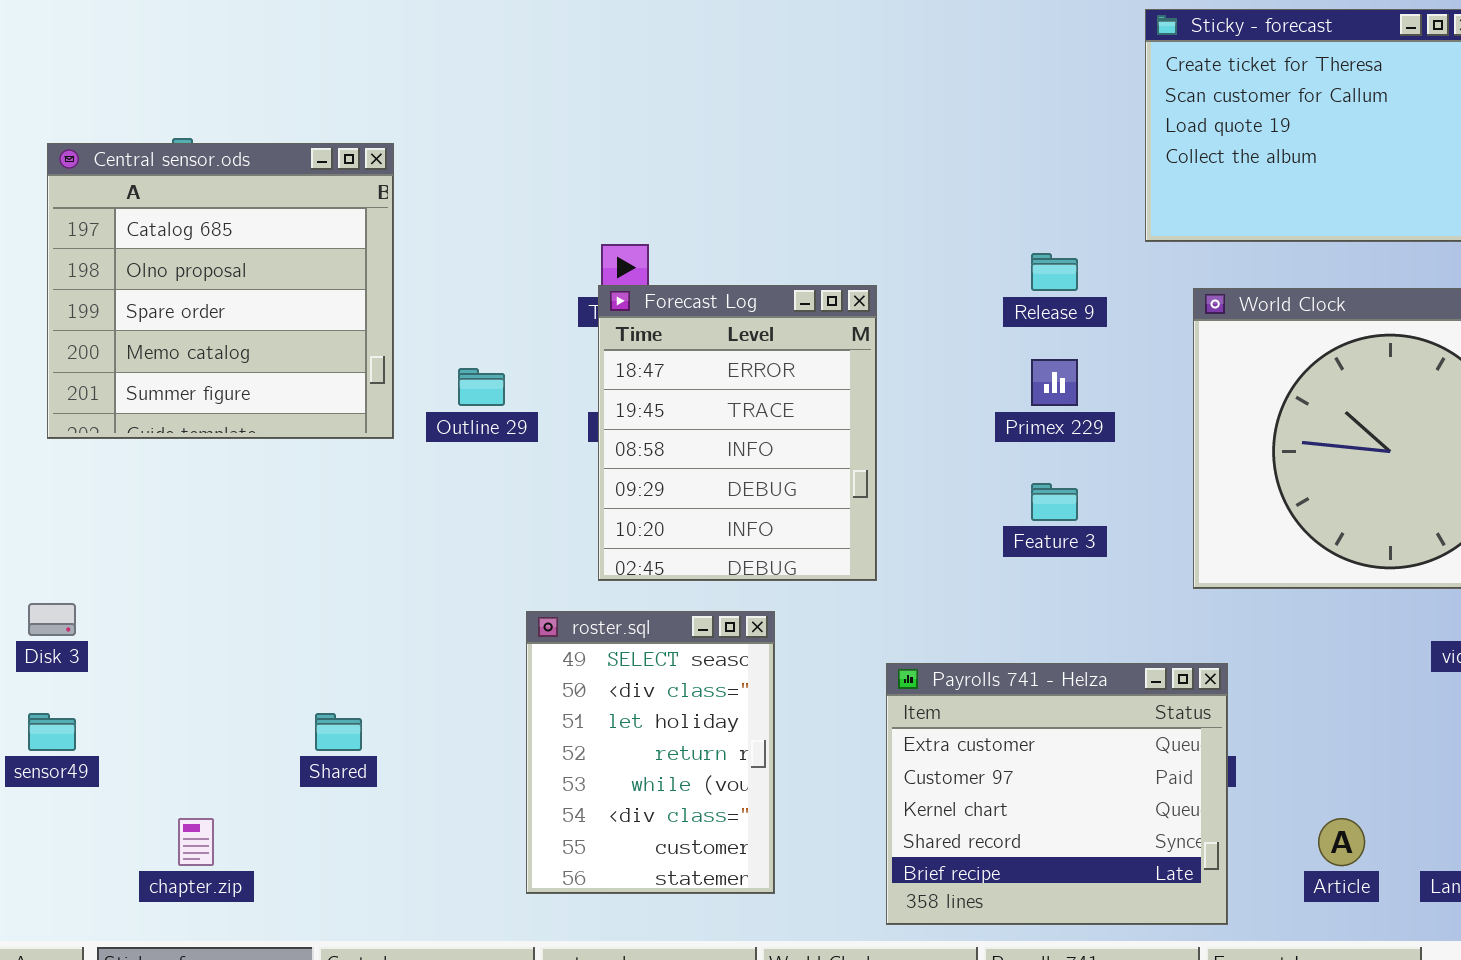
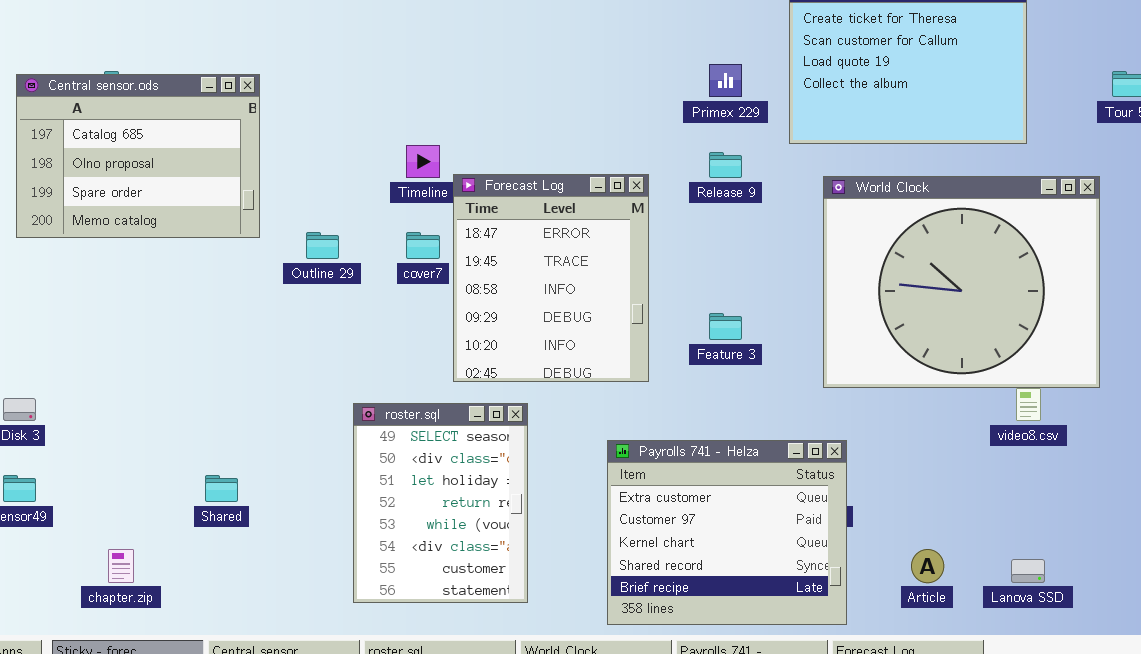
Central sensor.ods: [47,143,394,439] -> [16,74,260,238], resized
Forecast Log: [598,285,877,581] -> [453,174,649,382], moved
Primex 229: [1031,359,1078,406] -> [709,64,742,97], moved

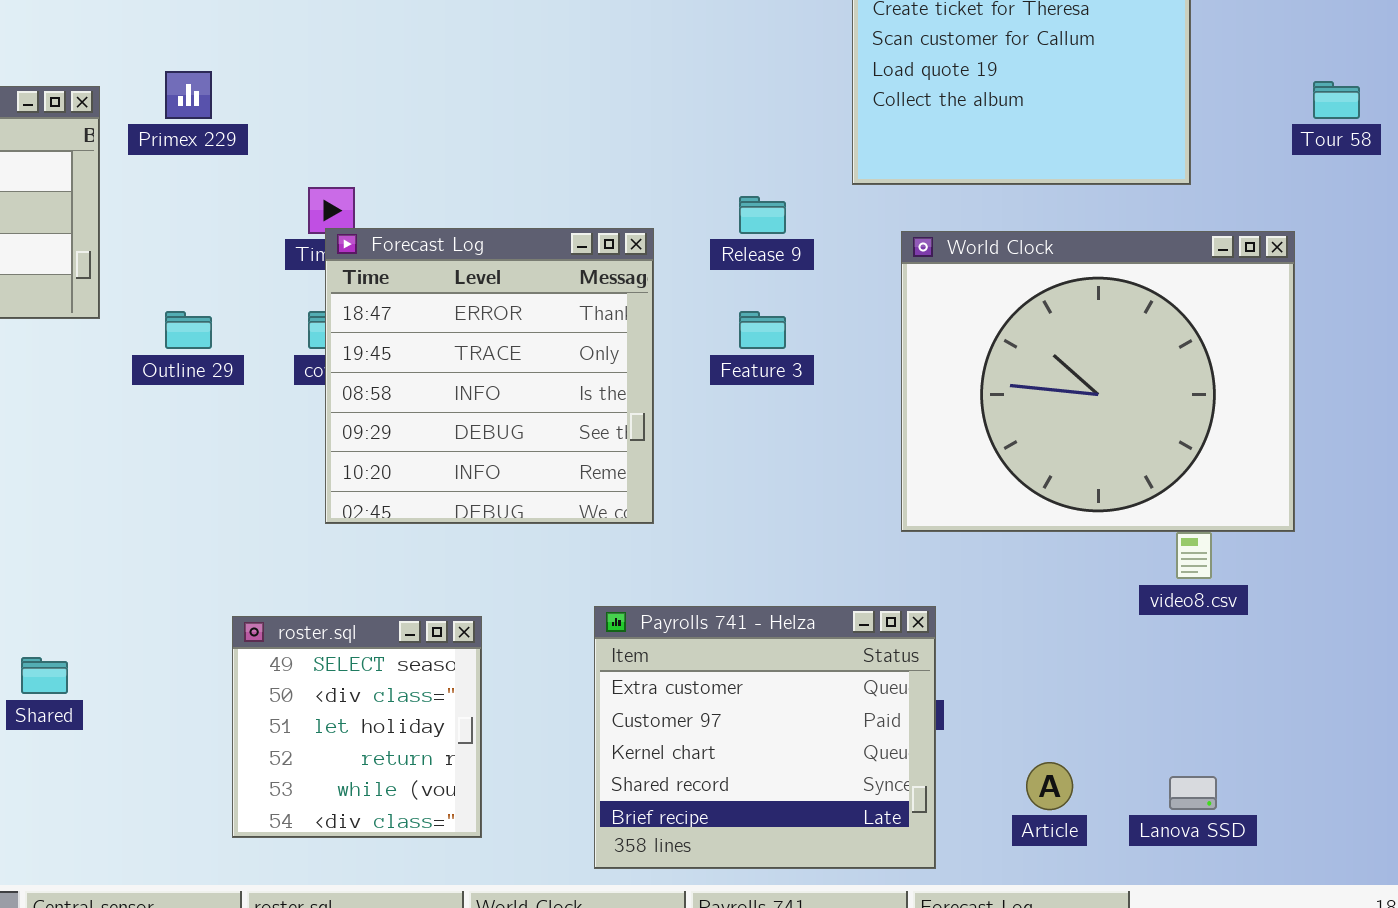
Primex 229: [709,64,742,97] -> [165,71,212,119], moved
Forecast Log: [453,174,649,382] -> [325,228,654,524], resized
Feature 3: [709,313,742,340] -> [739,311,786,349], moved
roster.sql: [353,403,528,603] -> [232,616,482,838], resized

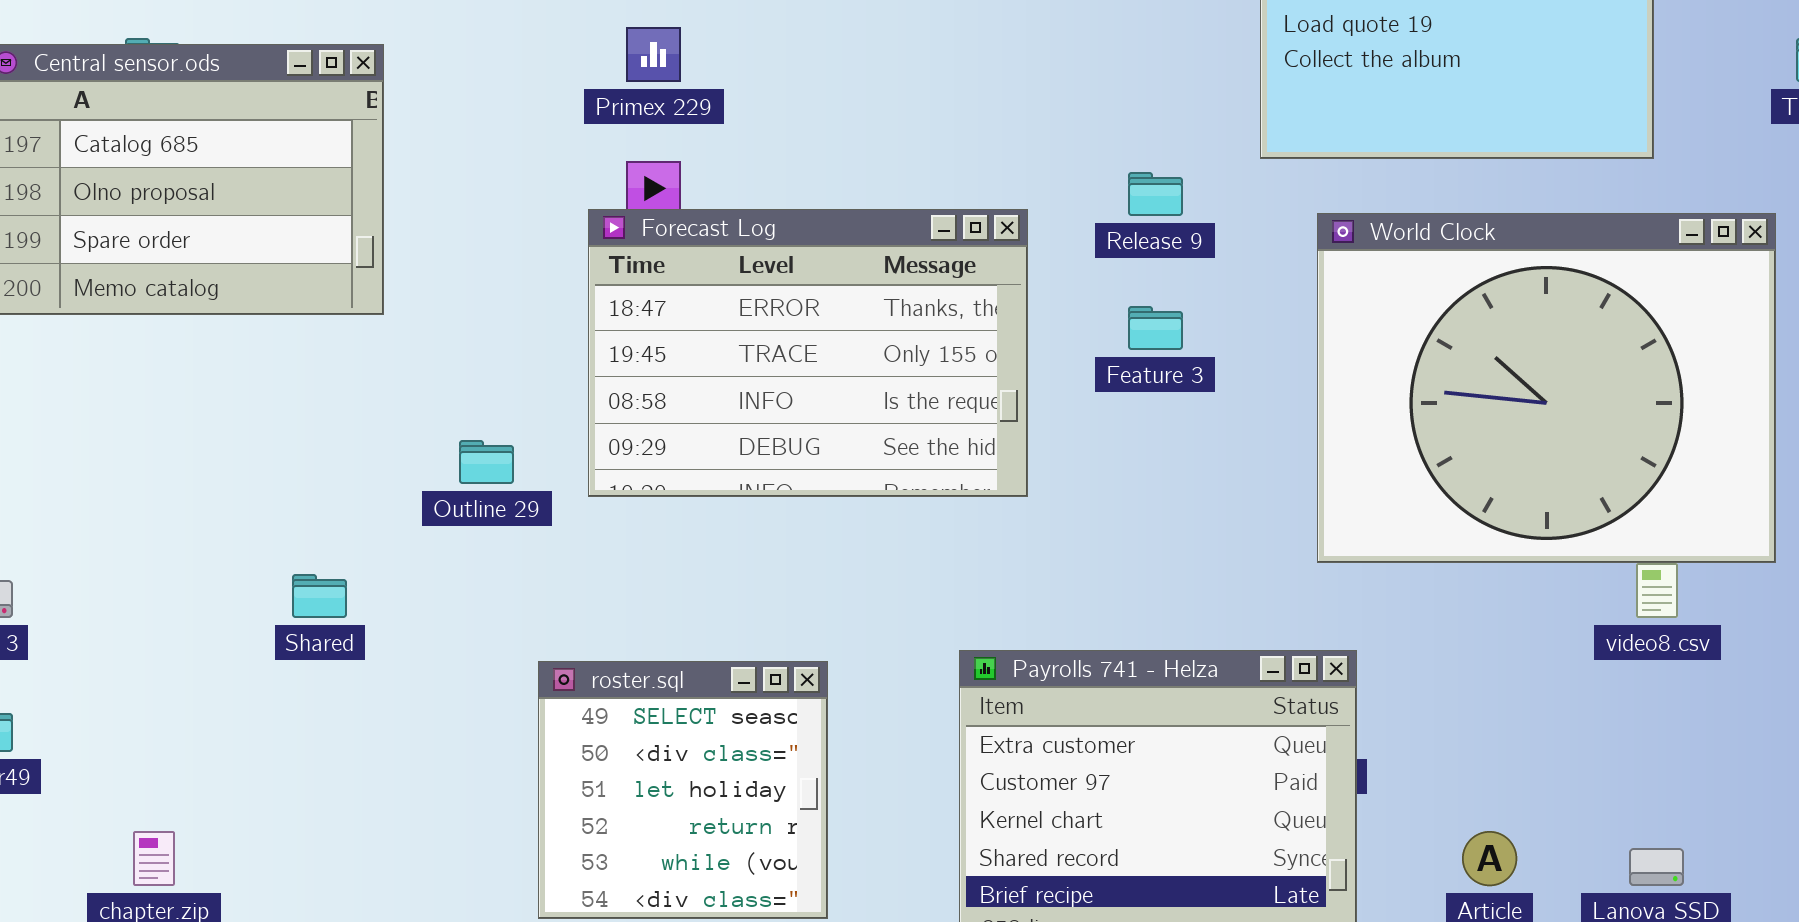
Primex 229: [165,71,212,119] -> [626,27,681,82], moved
Forecast Log: [325,228,654,524] -> [588,209,1028,497], resized
Outline 29: [165,311,212,349] -> [459,440,514,484], moved
Shared: [21,657,68,694] -> [292,574,347,618], moved

